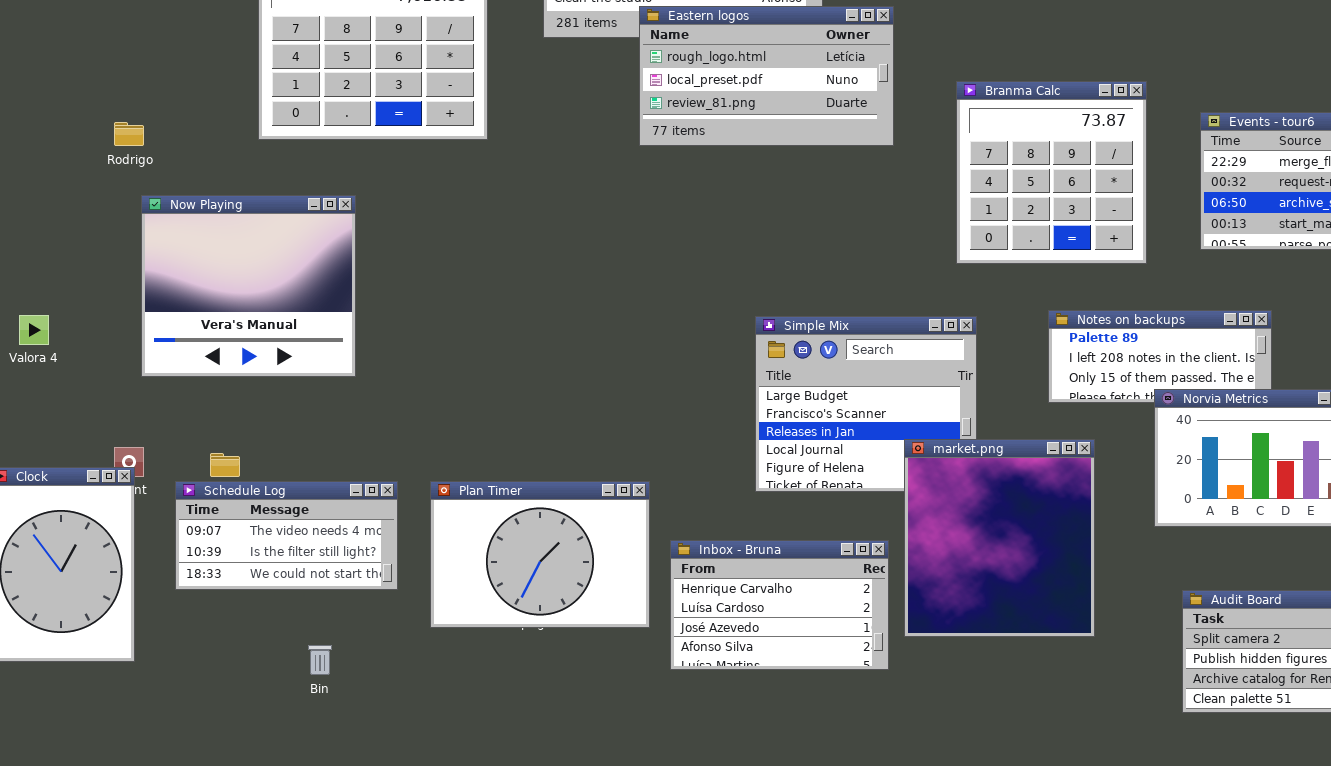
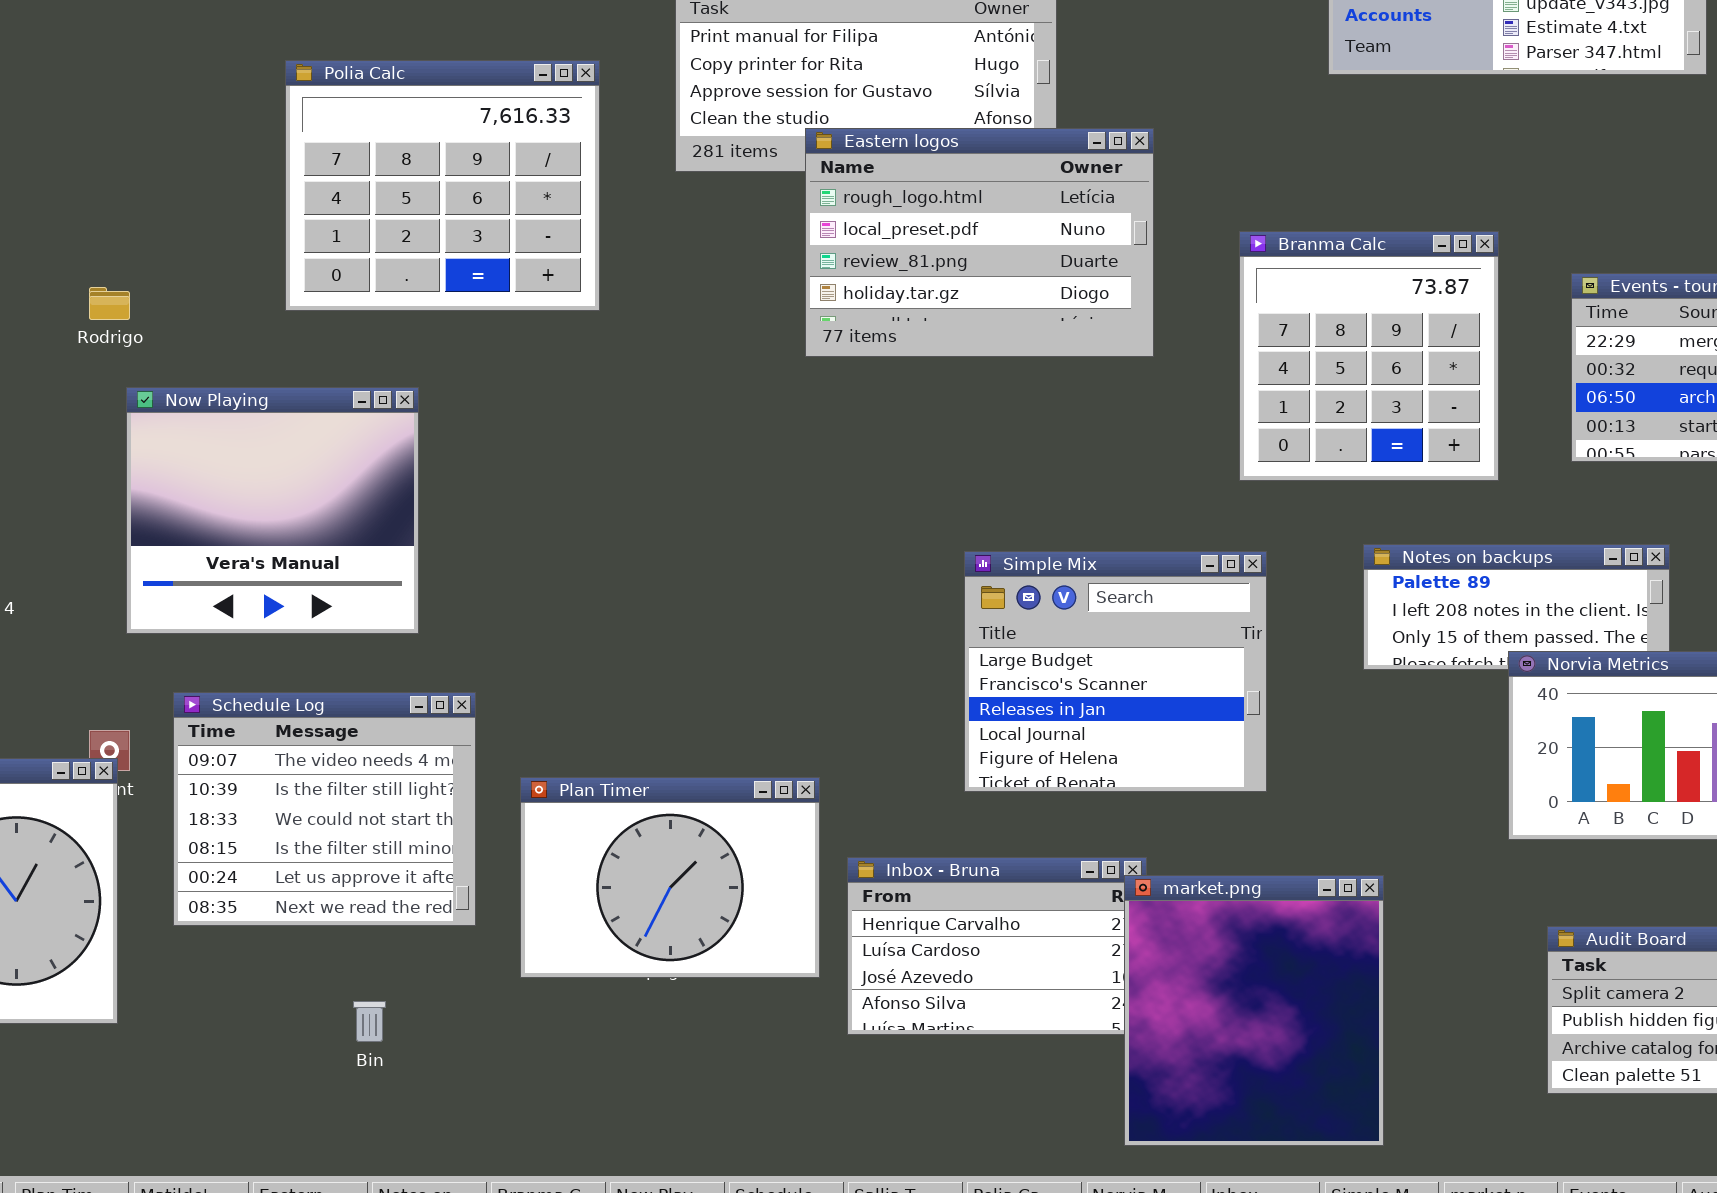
Eastern logos: [639,6,894,146] -> [805,128,1154,357], resized
market.png: [904,439,1095,637] -> [1124,875,1384,1146], moved
Schedule Log: [175,481,398,590] -> [173,692,476,926], resized

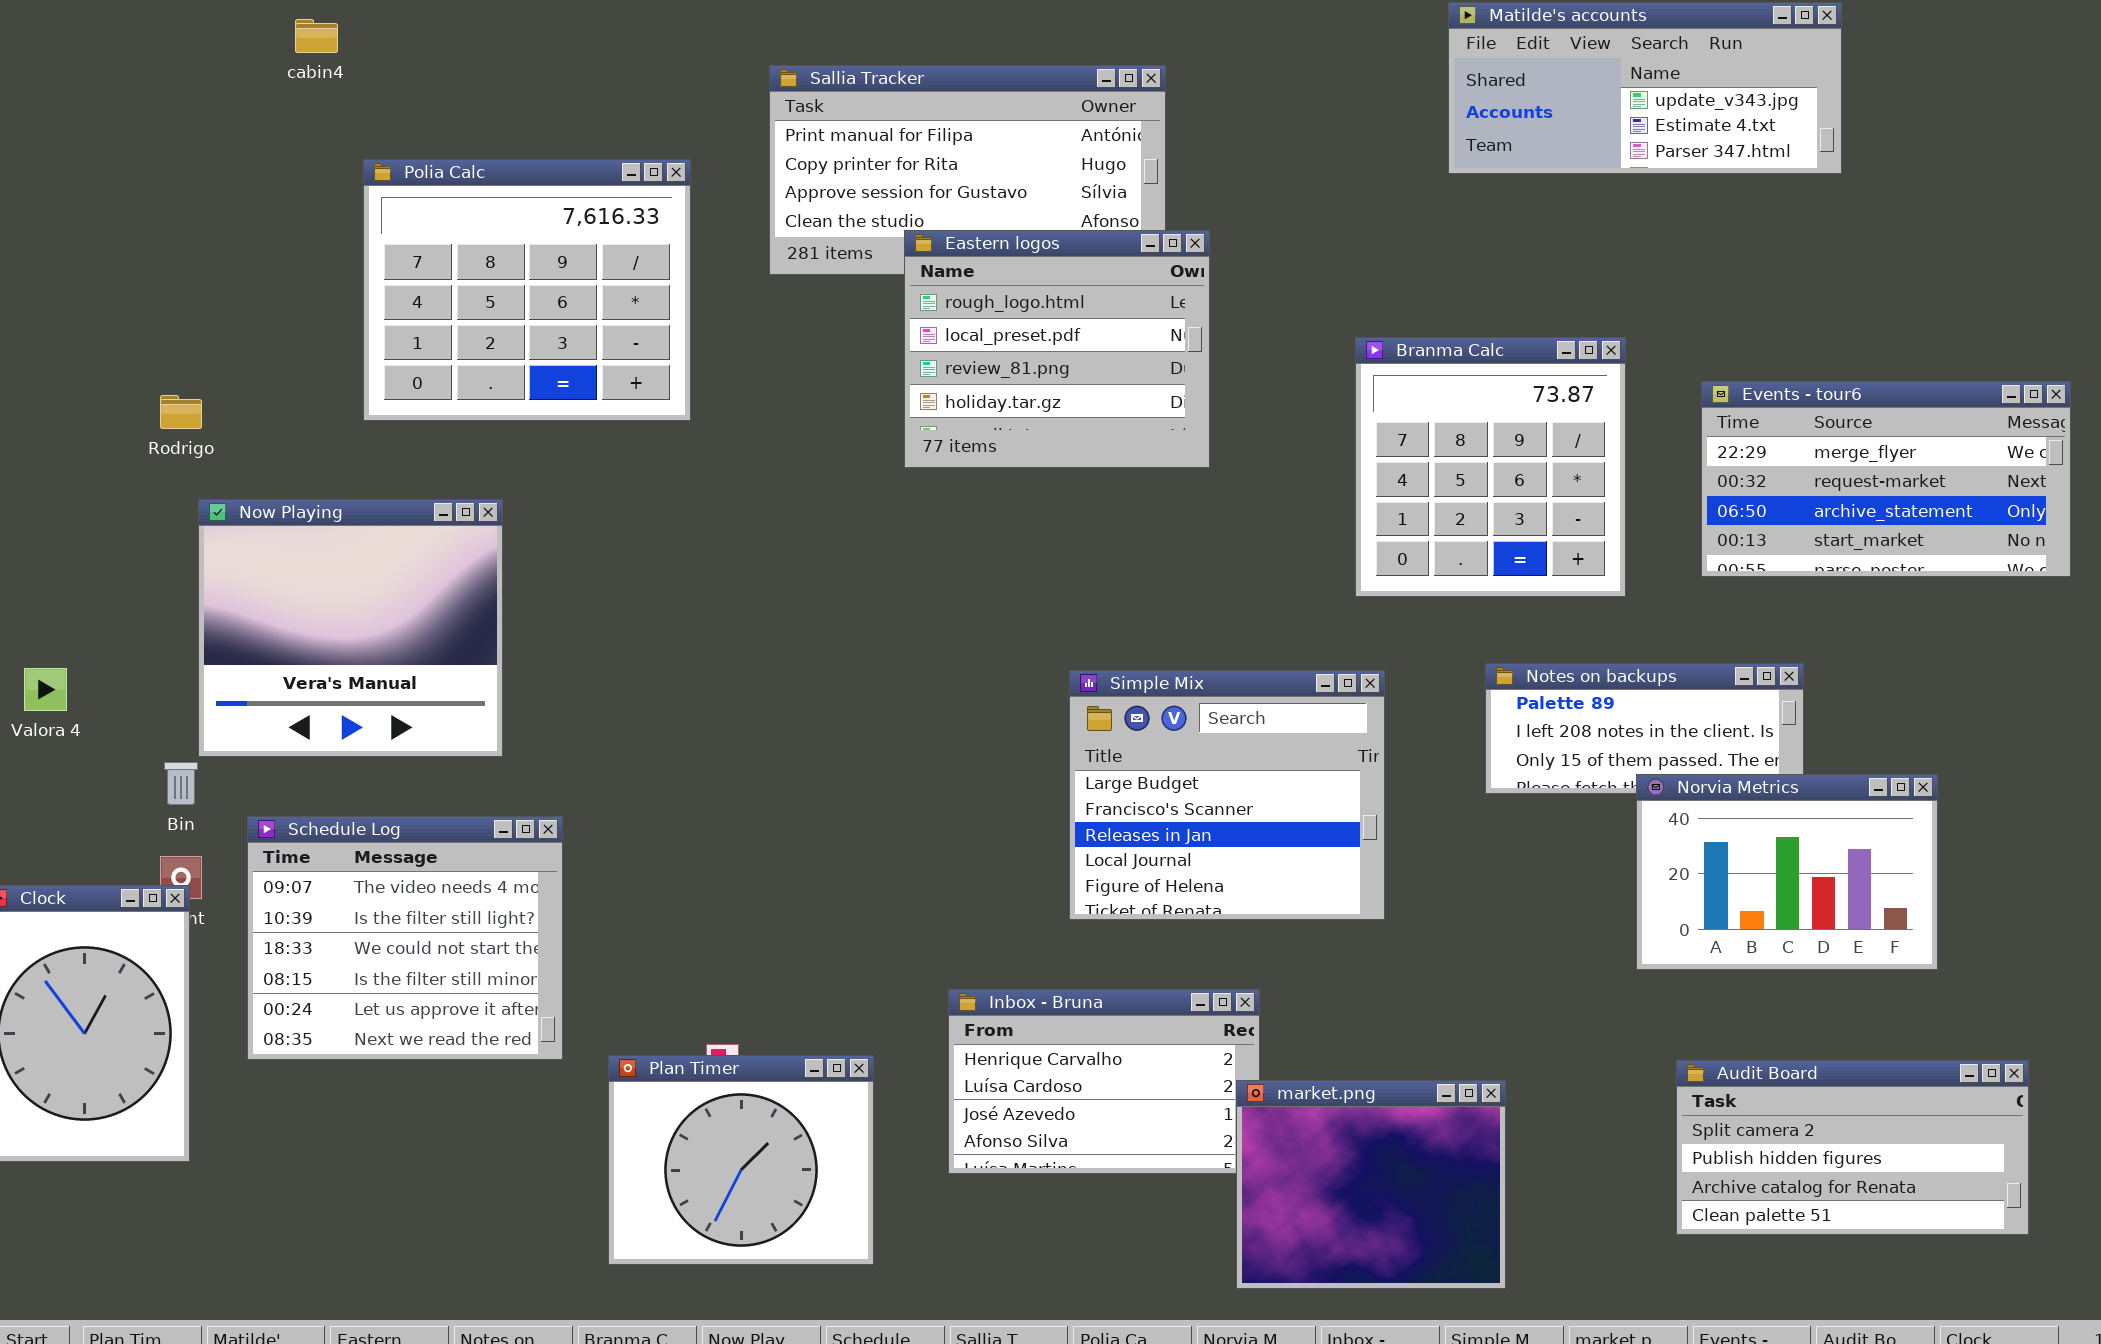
Eastern logos: [805,128,1154,357] -> [904,230,1210,468], resized
Plan Timer: [520,777,820,978] -> [608,1055,874,1265], moved, resized
market.png: [1124,875,1384,1146] -> [1236,1080,1506,1289], resized
Bin: [353,1001,386,1042] -> [164,762,198,805], moved

